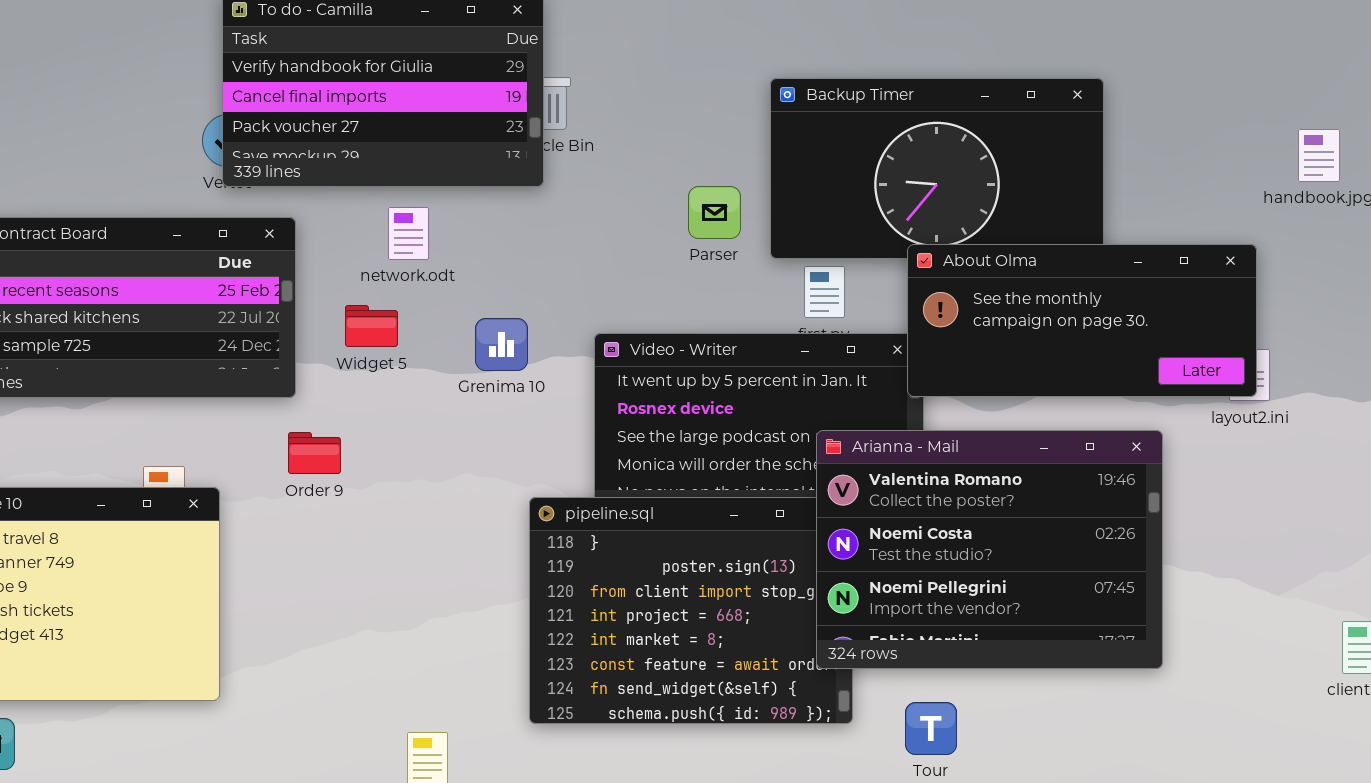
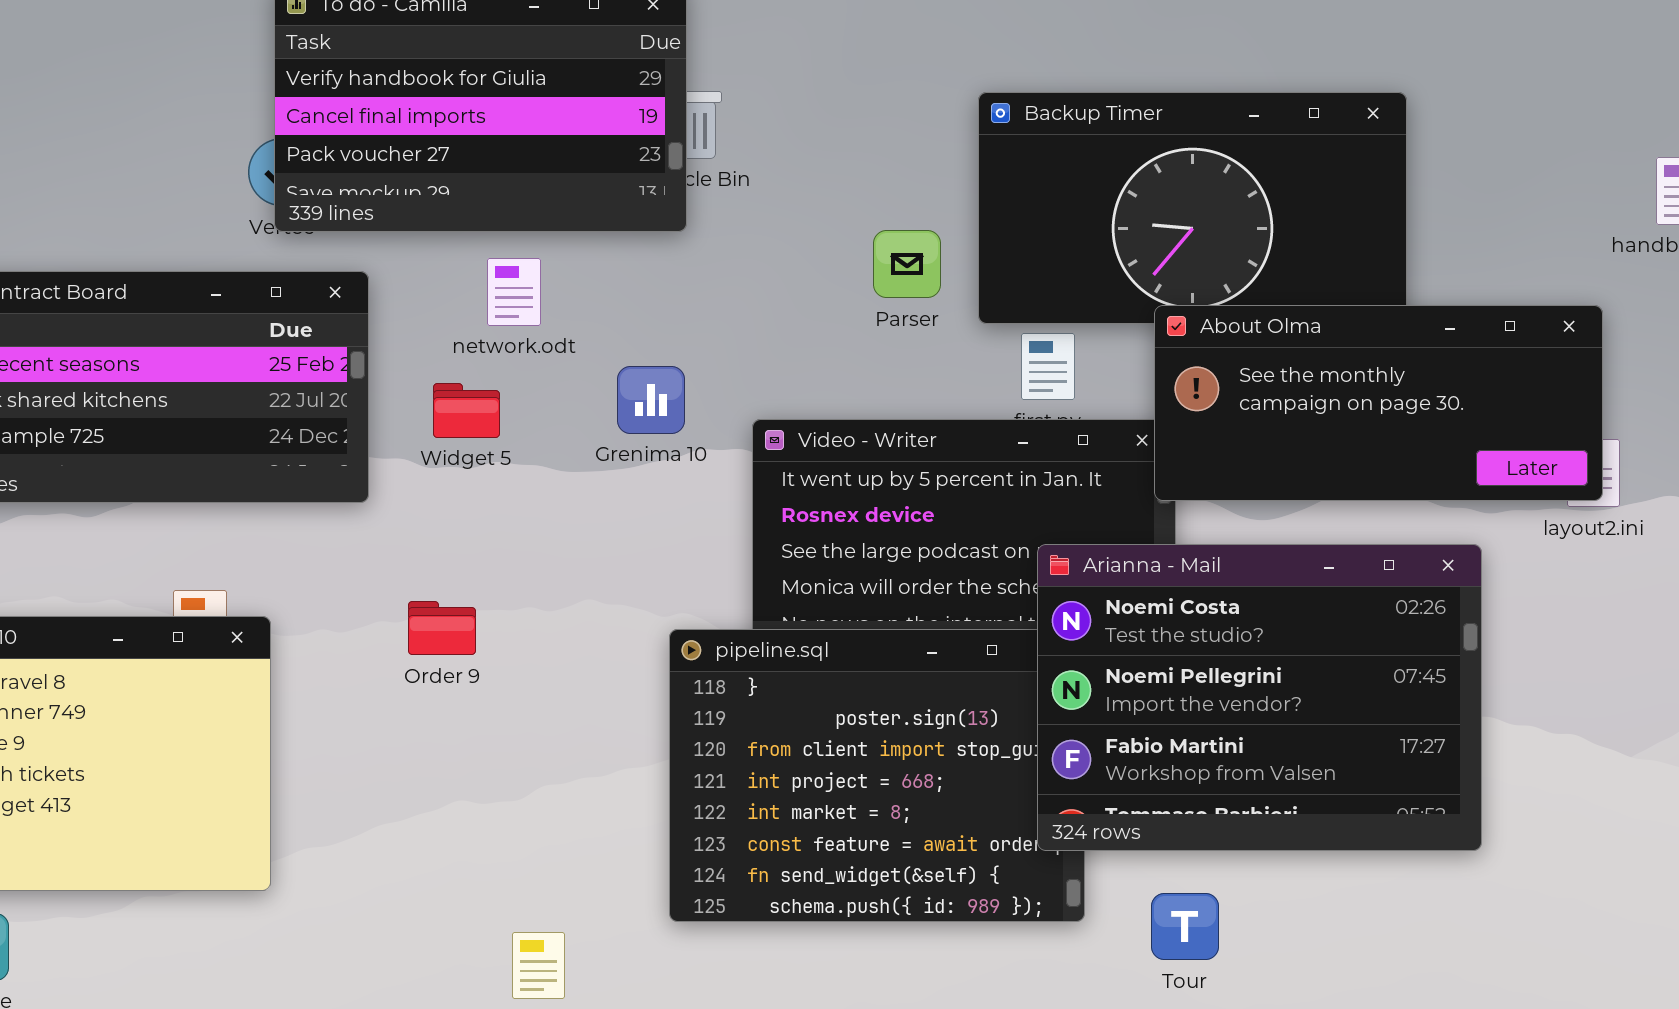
Grenima 10: [475,318,528,371] -> [617,366,685,434], moved
Arianna - Mail: [816,430,1163,669] -> [1037,544,1482,851], scrolled down 1 row
Order 9: [288,432,341,474] -> [408,601,476,655], moved

